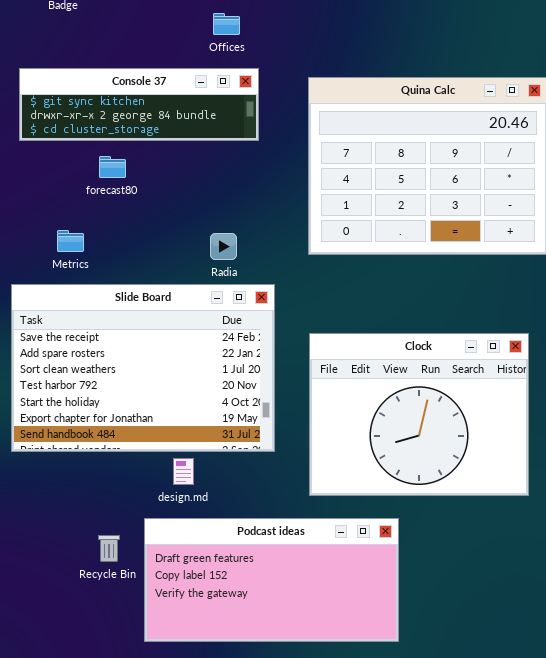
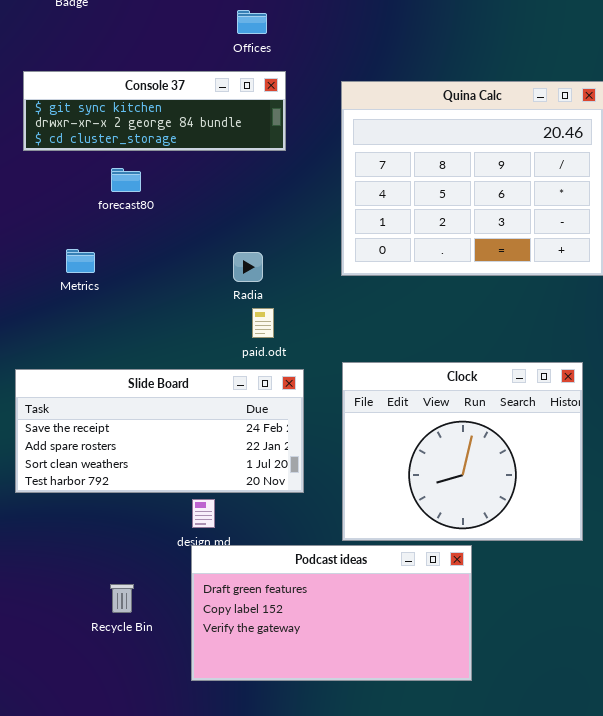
Slide Board: [11,284,275,452] -> [15,369,304,493], resized
Podcast ideas: [144,518,399,642] -> [191,545,472,681], moved

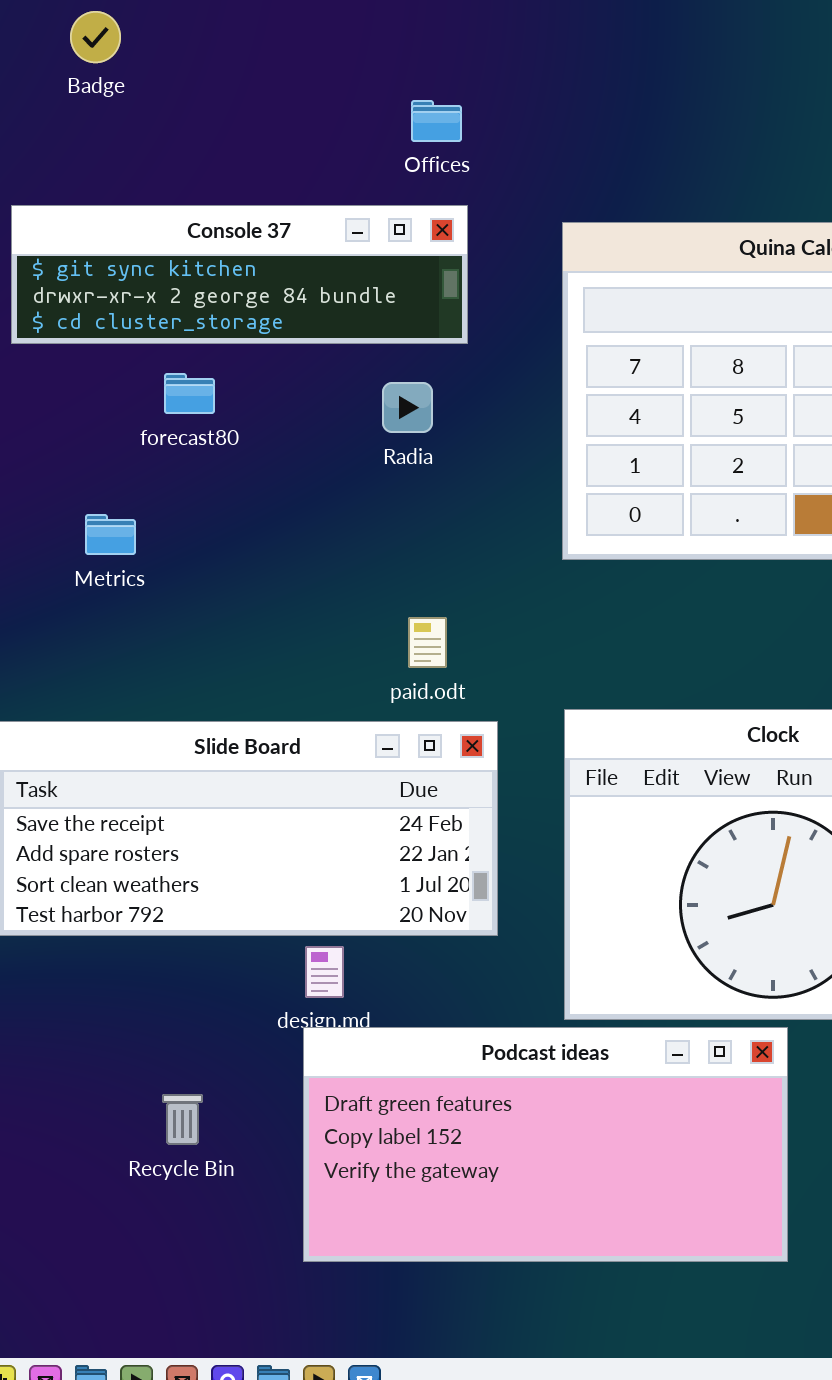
Offices: [237,10,267,34] -> [411,100,462,142], moved
Radia: [233,252,263,282] -> [382,382,433,433], moved

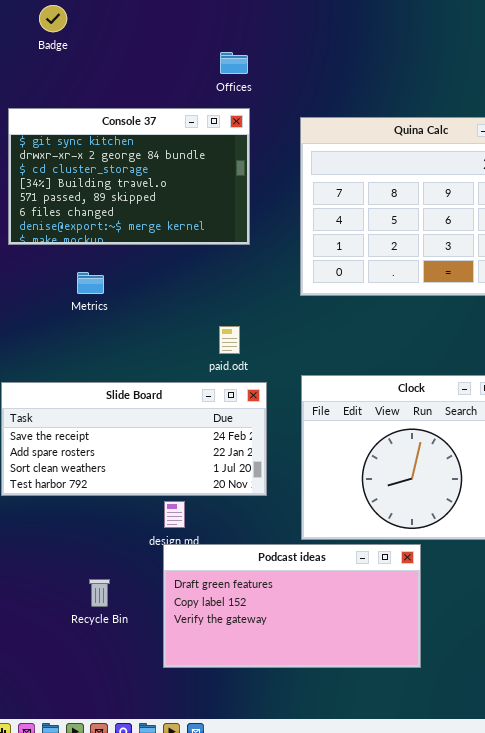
Console 37: [11,205,468,344] -> [8,108,250,245], resized
Metrics: [85,514,136,555] -> [77,272,104,294], moved

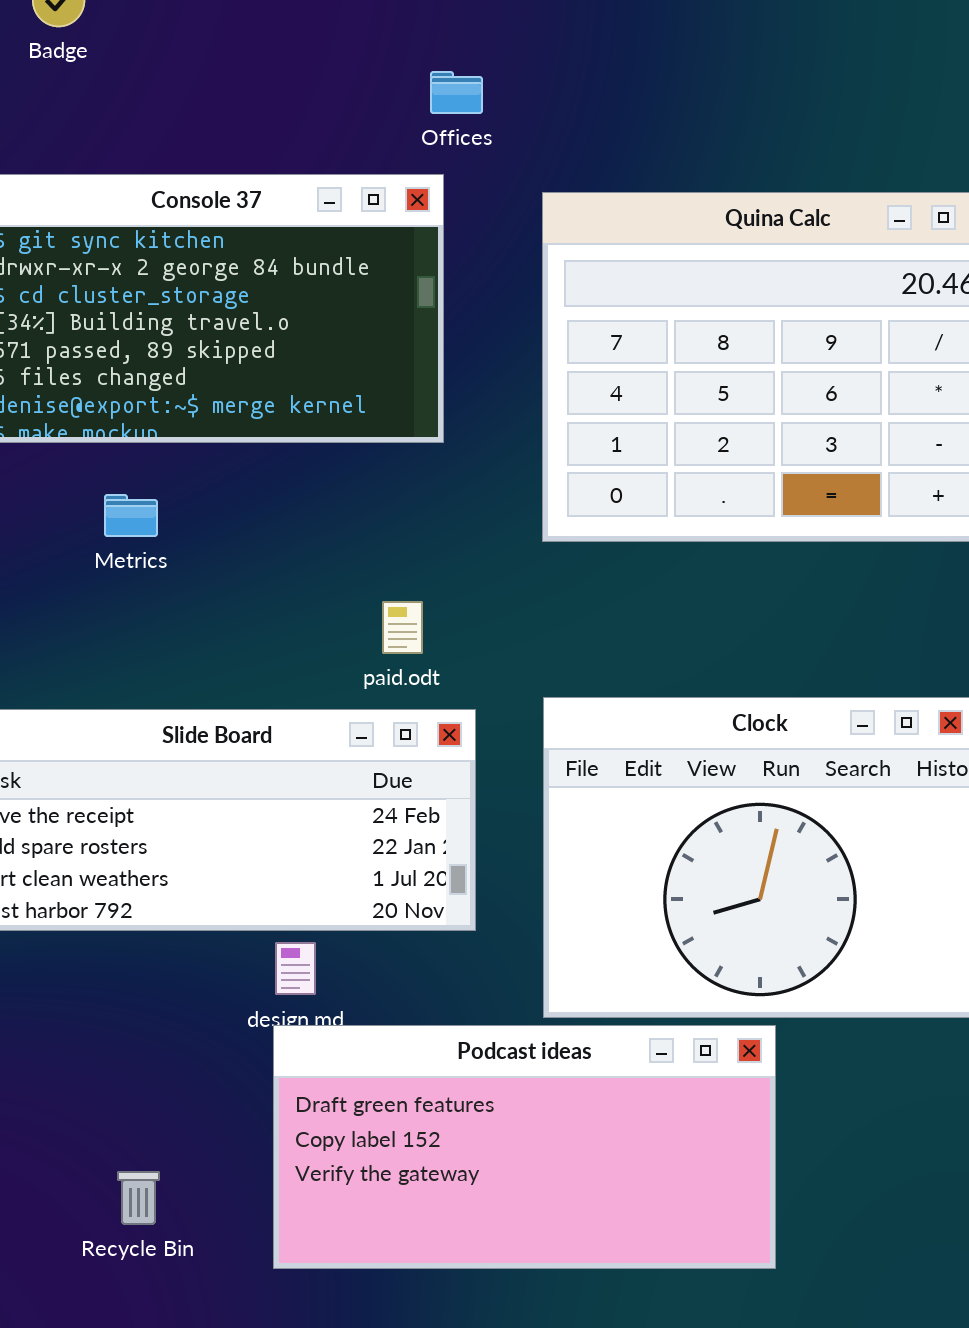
Offices: [220,52,248,74] -> [430,71,483,114], moved
Recycle Bin: [89,579,110,607] -> [117,1171,160,1225], moved

